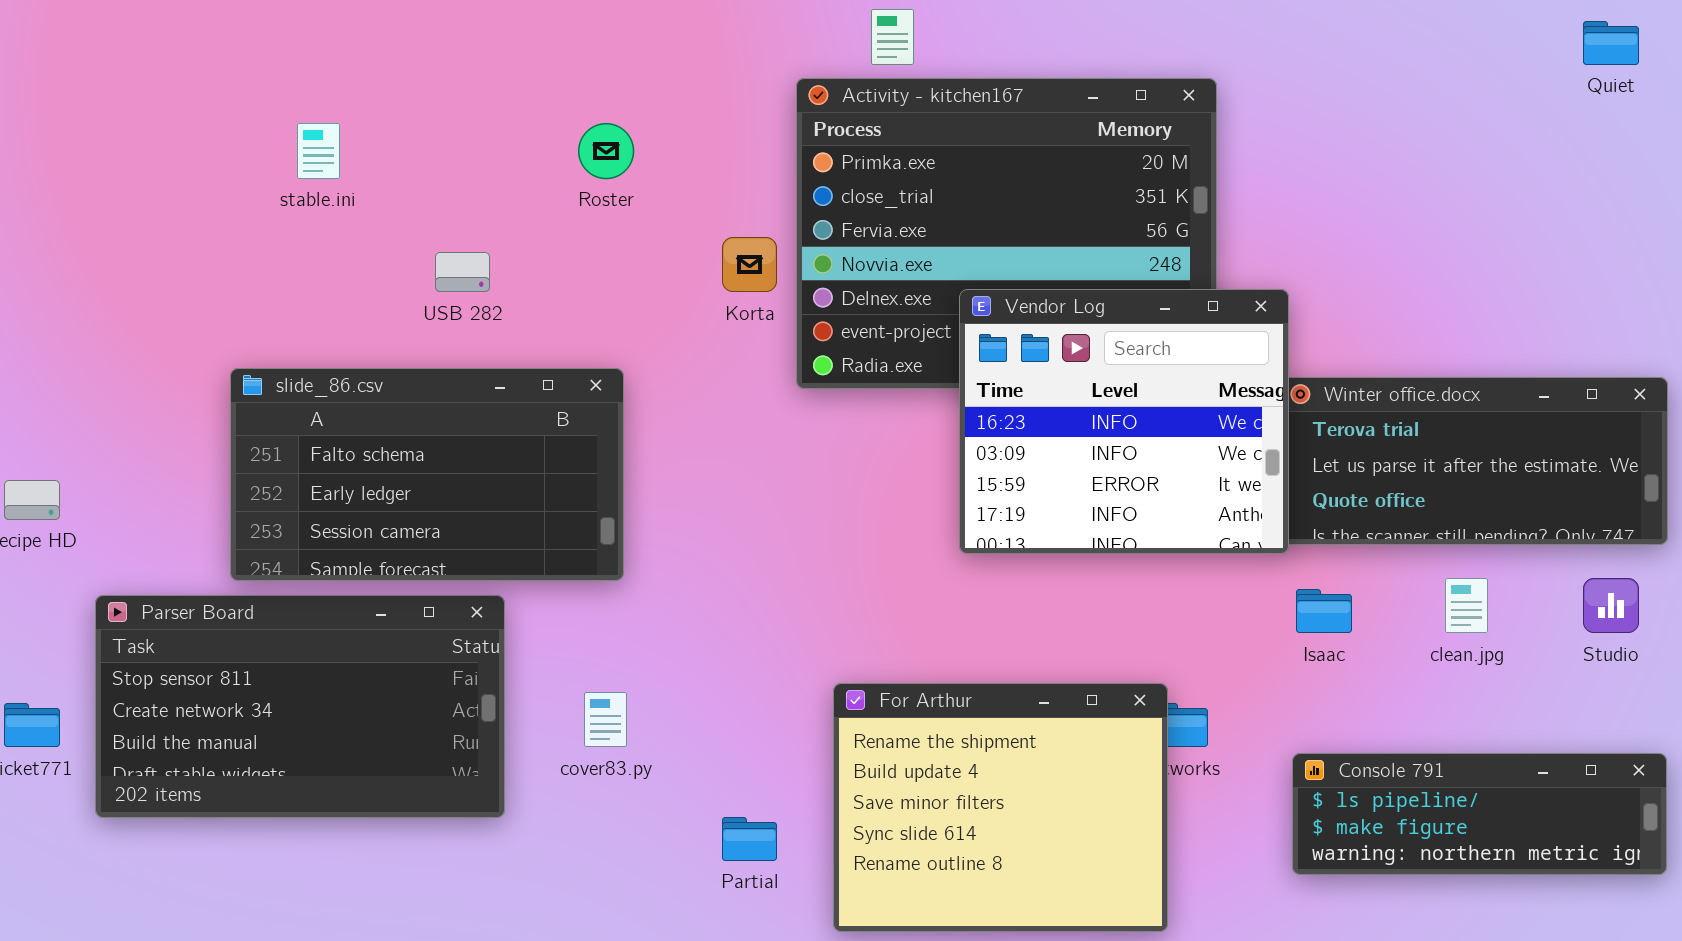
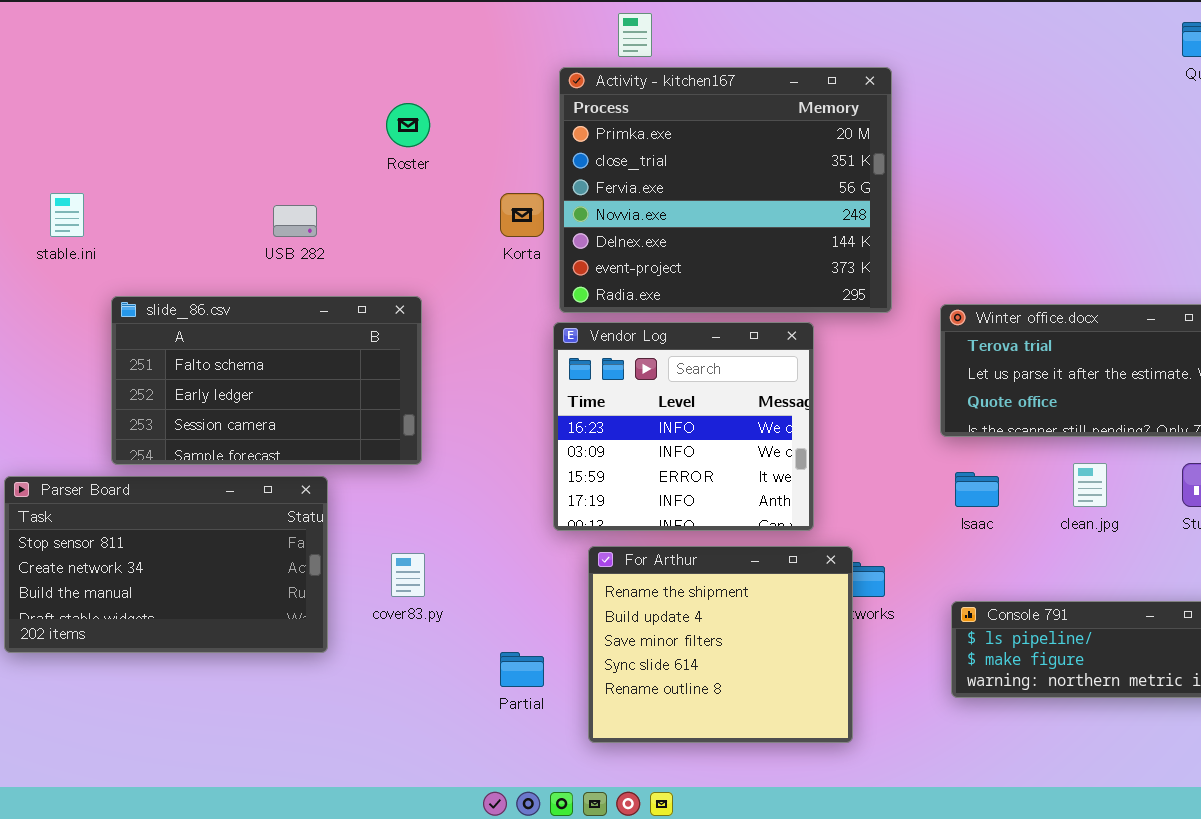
stable.ini: [297,123,340,179] -> [50,193,84,237], moved
Vendor Log: [959,289,1289,554] -> [553,322,814,531], moved

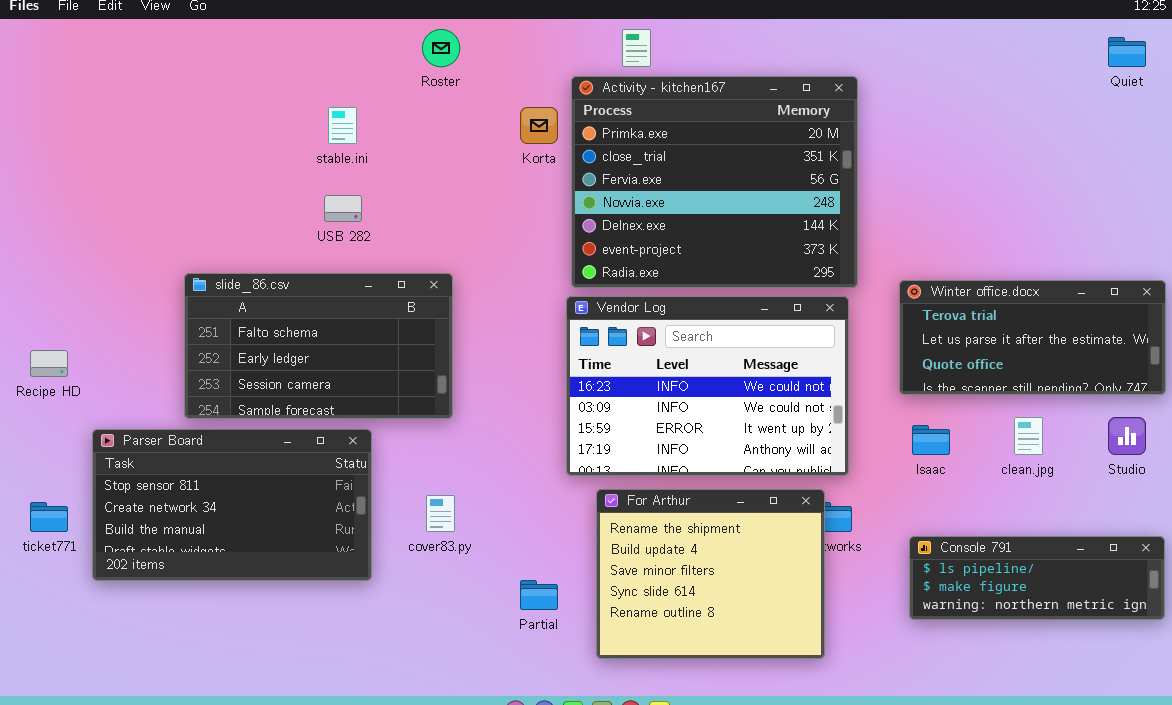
Roster: [386,103,430,147] -> [422,29,460,67], moved
stable.ini: [50,193,84,237] -> [328,107,357,144], moved
Korta: [500,193,544,237] -> [520,107,558,144], moved
Vendor Log: [553,322,814,531] -> [566,296,849,476], resized

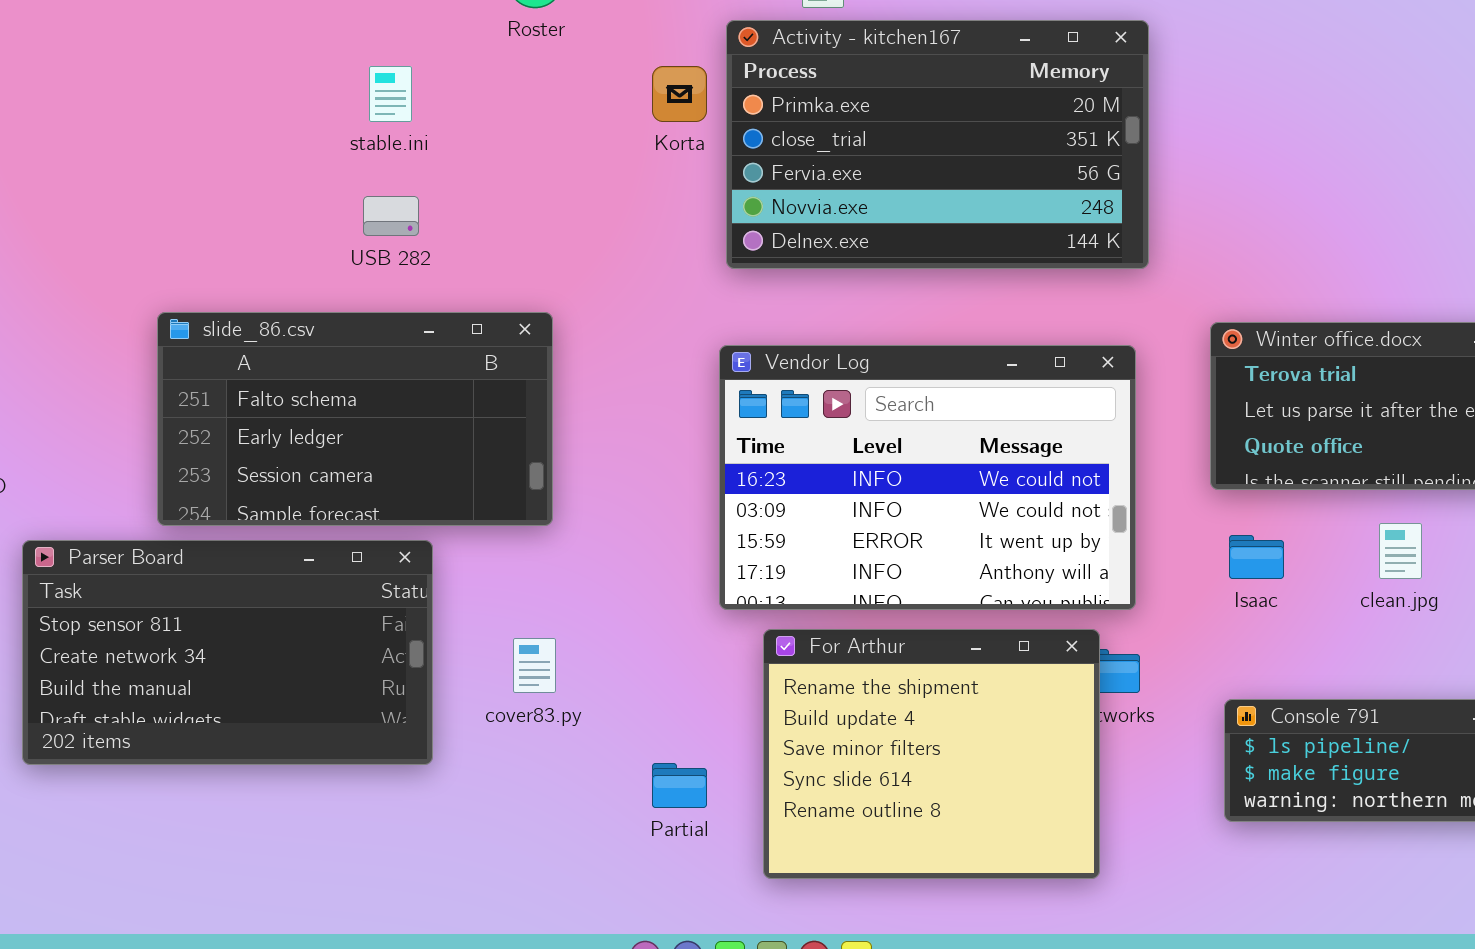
Activity - kitchen167: [571,76,858,288] -> [726,20,1149,269], resized

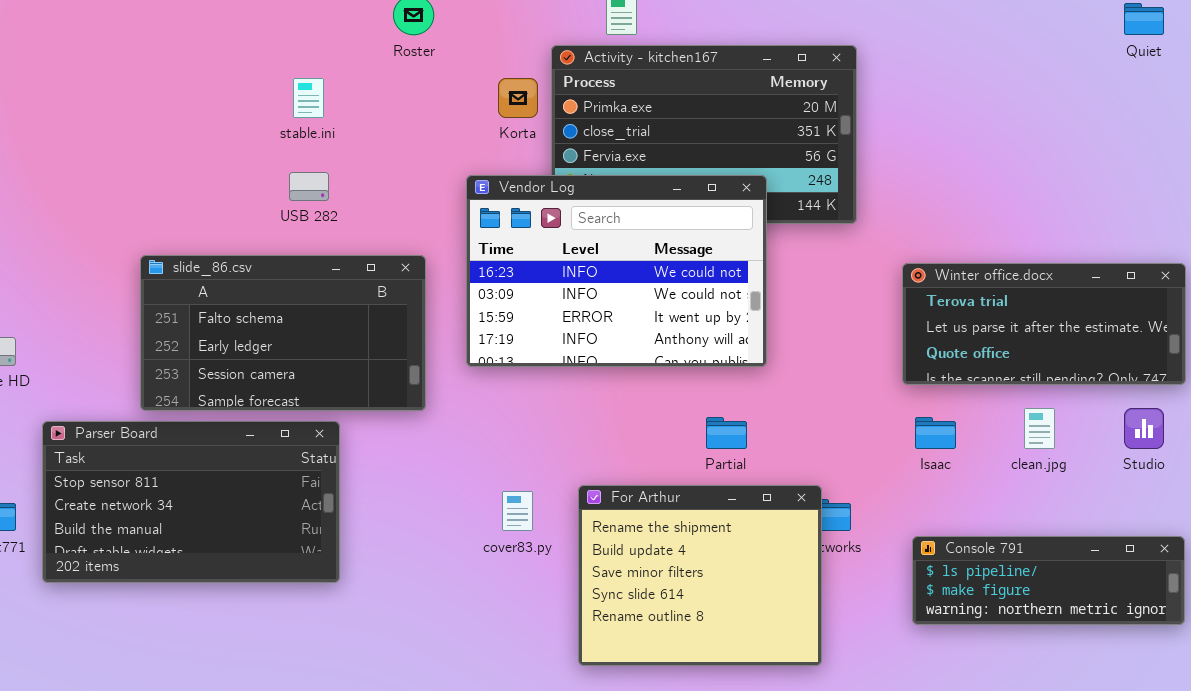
Vendor Log: [719,345,1136,610] -> [466,175,767,367], moved
cover83.py: [513,638,556,693] -> [502,491,533,531], moved
Partial: [652,763,707,808] -> [706,417,747,449], moved

